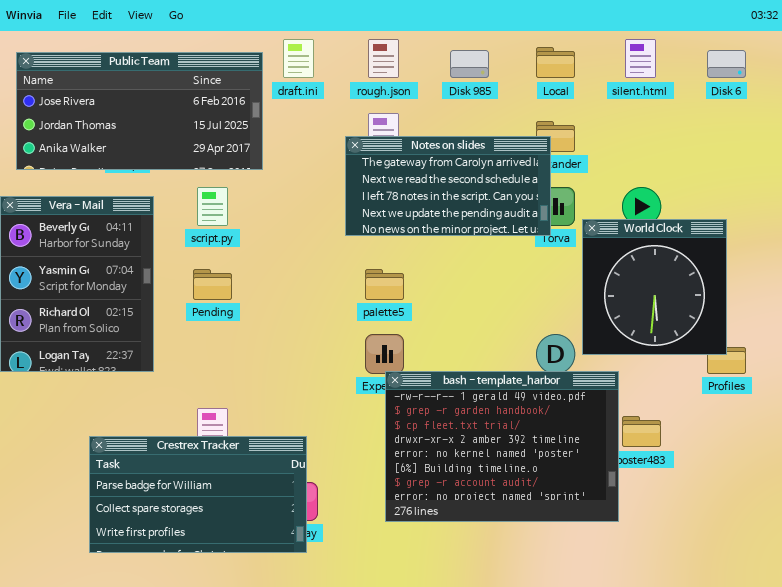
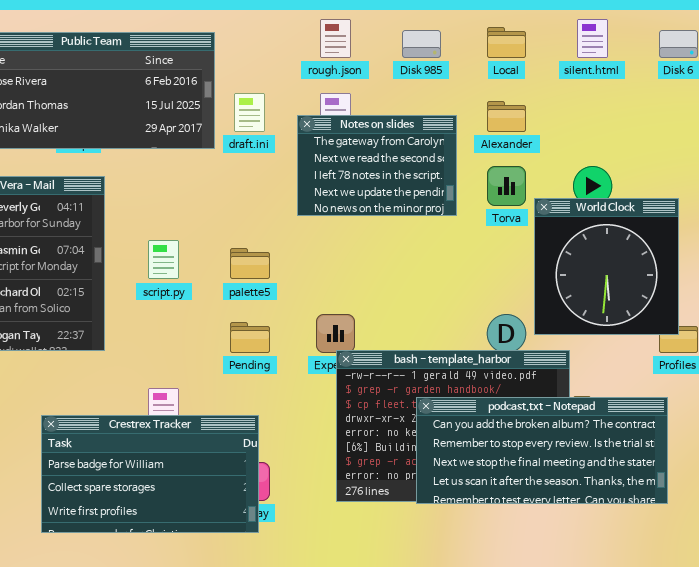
draft.ini: [283,39,314,78] -> [234,93,265,132], moved
Notes on slides: [345,136,551,236] -> [297,115,457,216], resized
script.py: [197,187,228,226] -> [148,240,179,279], moved
Pending: [193,269,232,300] -> [230,322,270,353], moved
palette5: [365,269,404,300] -> [230,248,270,279], moved
podcast.txt - Notepad: none -> [416,397,668,504], opened

